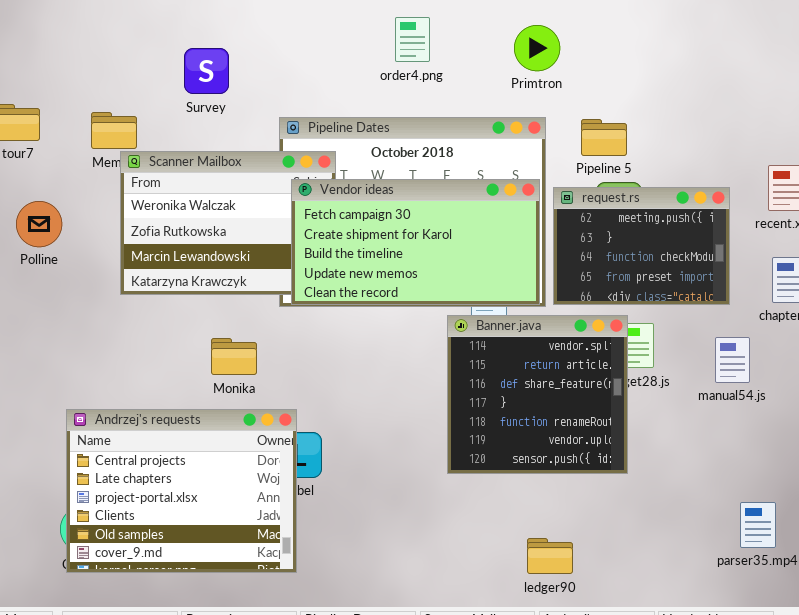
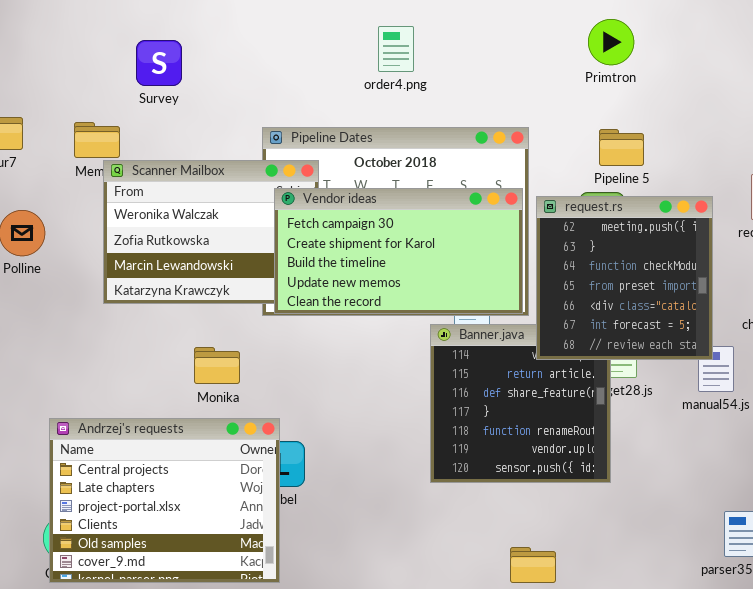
Primtron: [514,25,560,71] -> [588,19,634,65], moved
Survey: [184,48,229,94] -> [136,40,182,86], moved
Pipeline 5: [581,119,627,156] -> [599,129,644,166], moved
request.rs: [553,187,730,305] -> [536,196,713,360], resized

